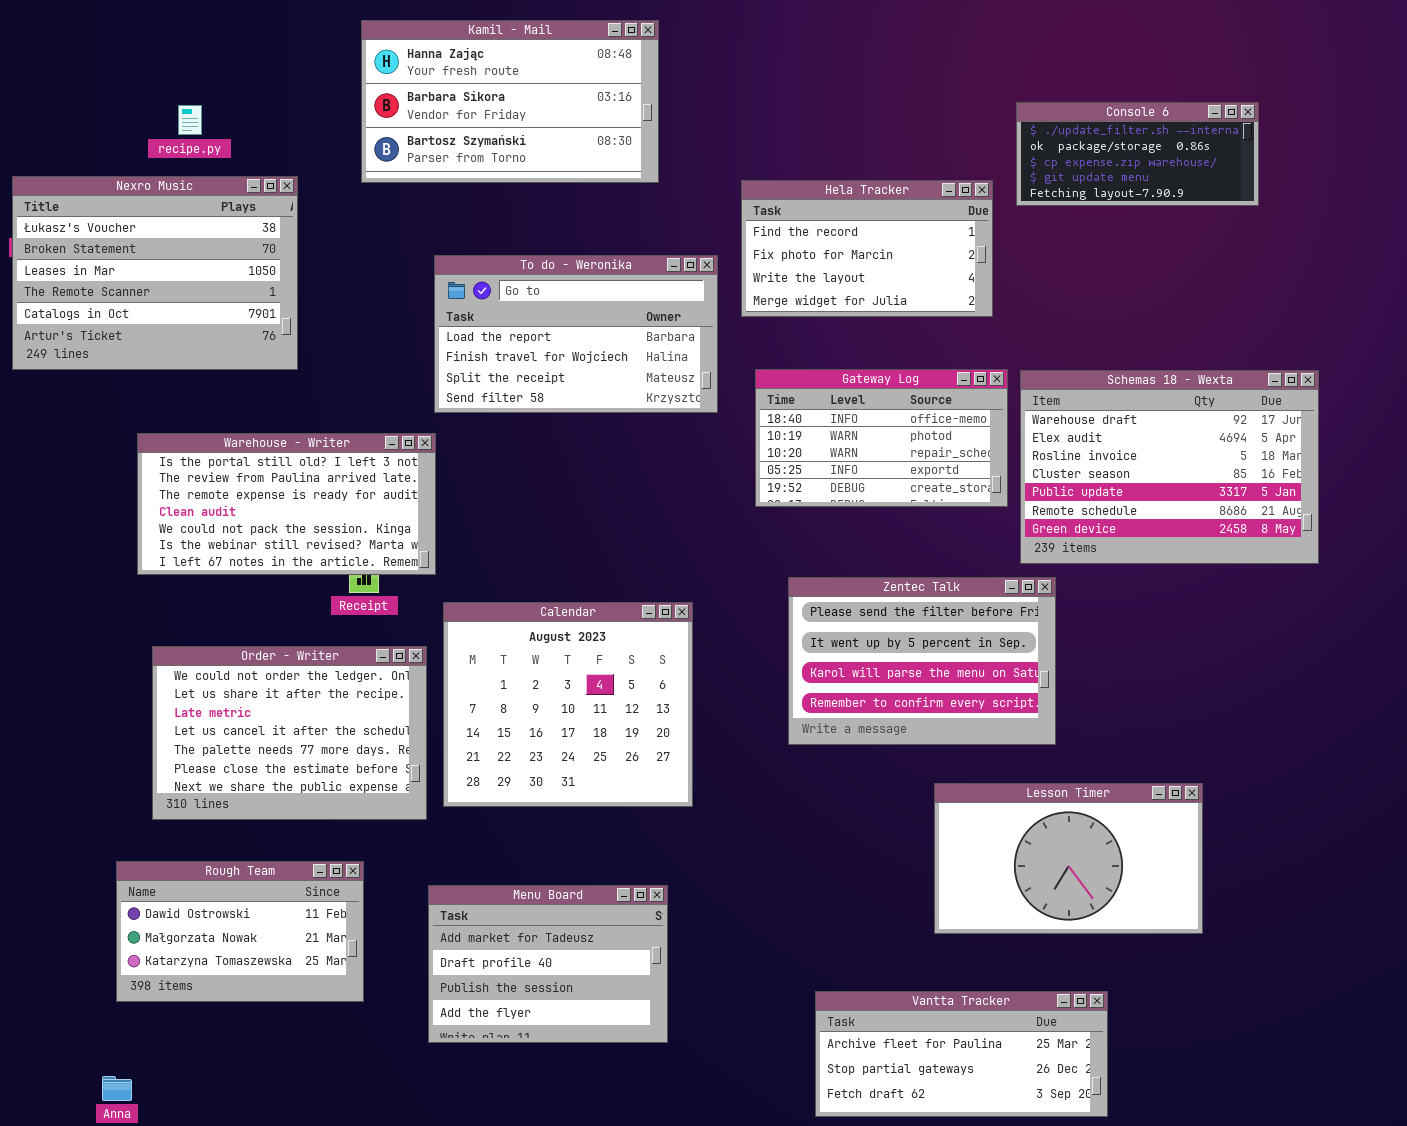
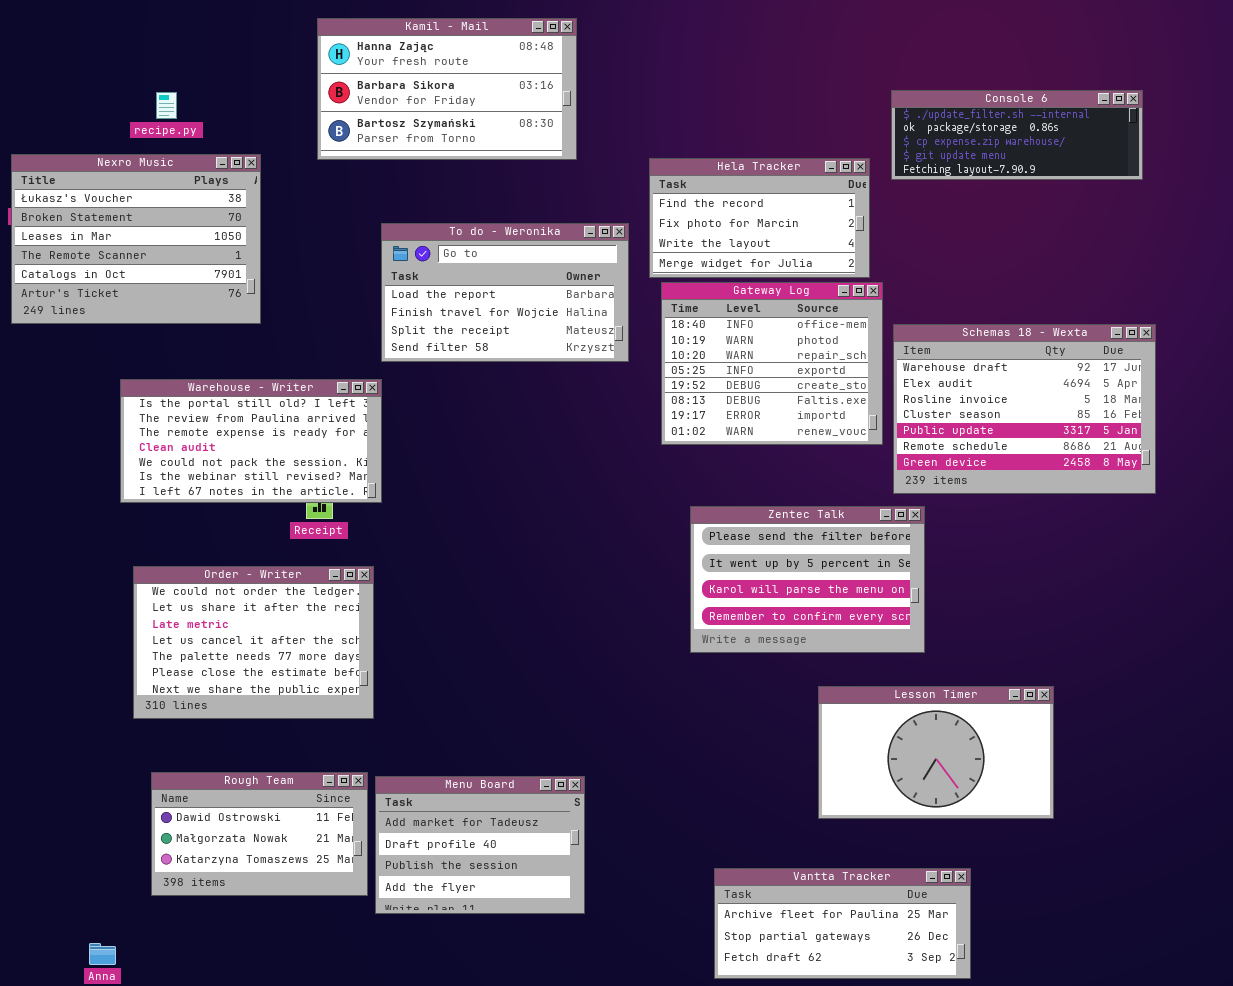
Console 6: [1016,102,1259,206] -> [891,90,1143,180], resized
Gateway Log: [755,369,1008,507] -> [661,282,883,445], resized
Calendar: [443,602,693,807] -> none, closed
Rough Team: [116,861,364,1002] -> [151,772,368,896], moved

